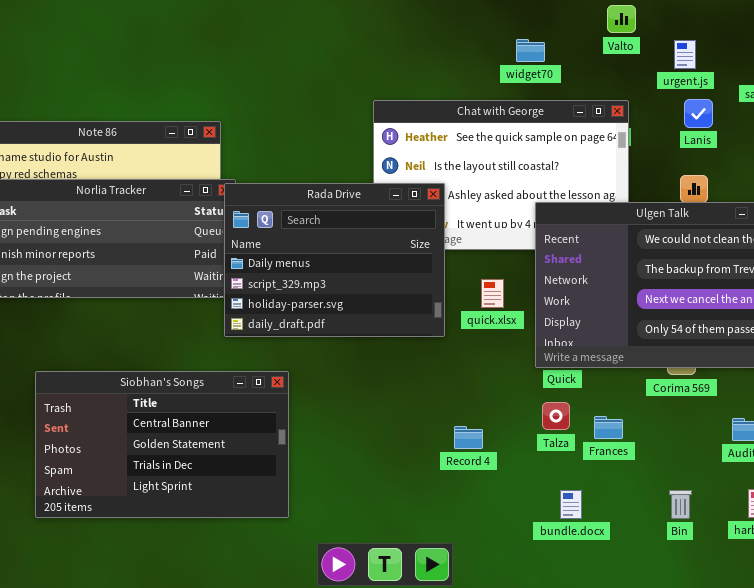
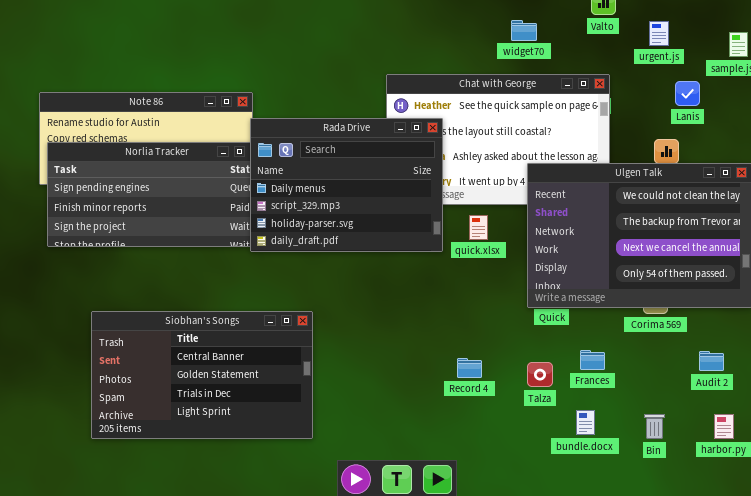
Lanis: [684,99,713,128] -> [675,81,700,106], moved
Rada Drive: [224,183,445,337] -> [250,118,443,252], moved
quick.xlsx: [481,279,504,308] -> [469,215,488,240], moved
Talza: [542,402,570,430] -> [527,362,553,387], moved
bundle.docx: [560,490,582,519] -> [576,410,595,435], moved

